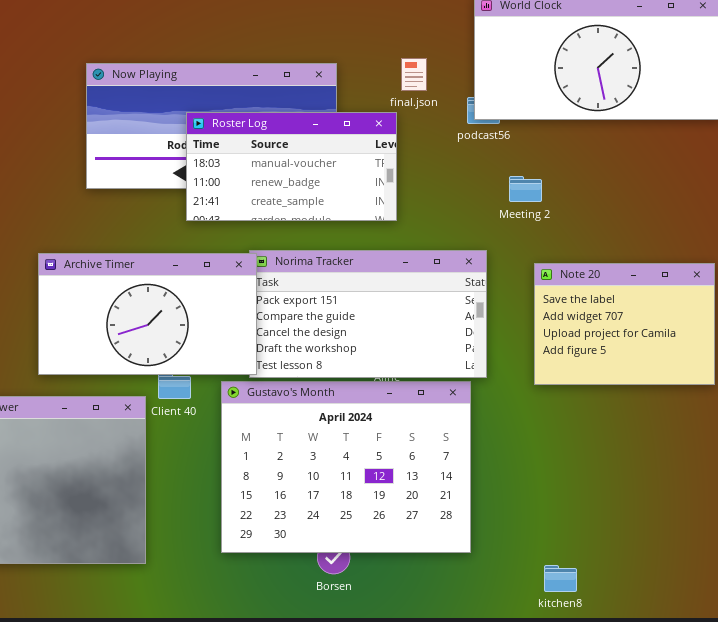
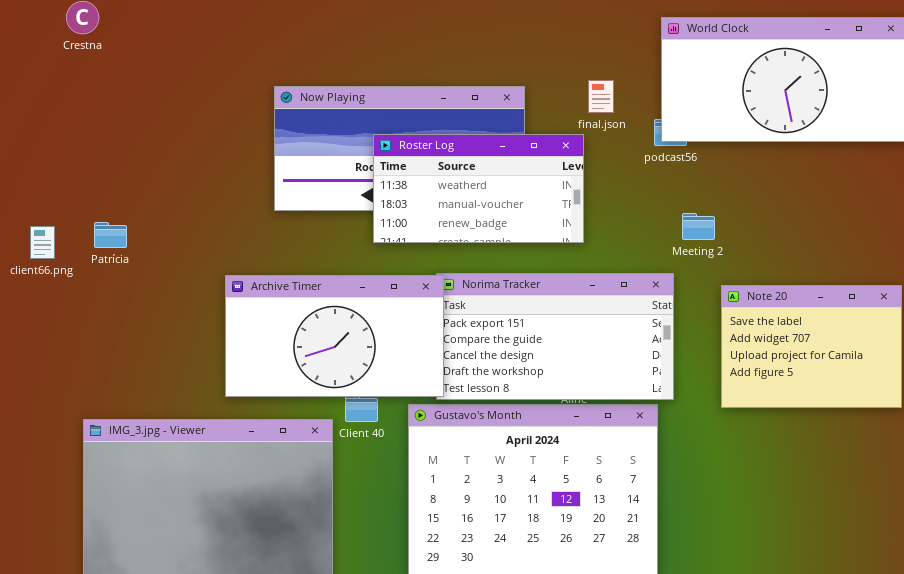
Roster Log: [186,112,397,221] -> [373,134,584,243], scrolled up 1 row
Meeting 2: [509,176,542,202] -> [682,213,715,240], moved

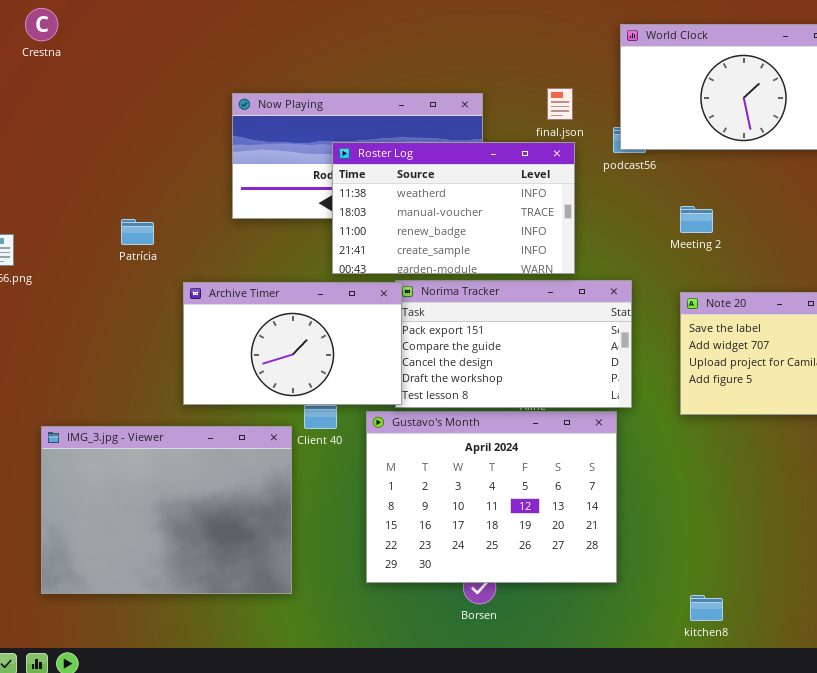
Roster Log: [373,134,584,243] -> [332,142,575,274], resized
Meeting 2: [682,213,715,240] -> [680,206,713,233], moved
Patrícia: [94,222,127,248] -> [121,219,154,245], moved

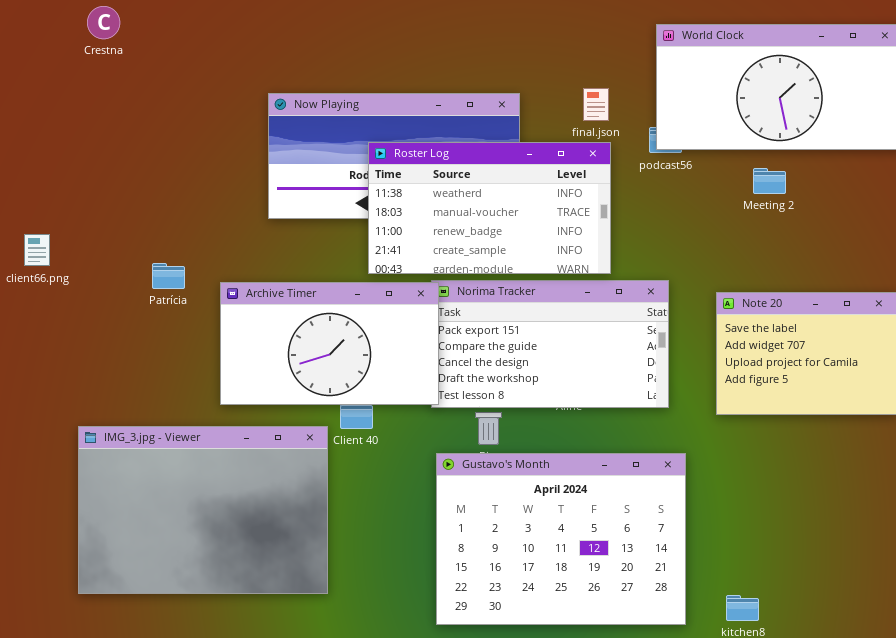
Crestna: [25,8,58,41] -> [87,6,120,39], moved
Meeting 2: [680,206,713,233] -> [753,168,786,194], moved
Patrícia: [121,219,154,245] -> [152,263,185,289], moved
Gustavo's Month: [366,411,617,583] -> [436,453,686,625], moved

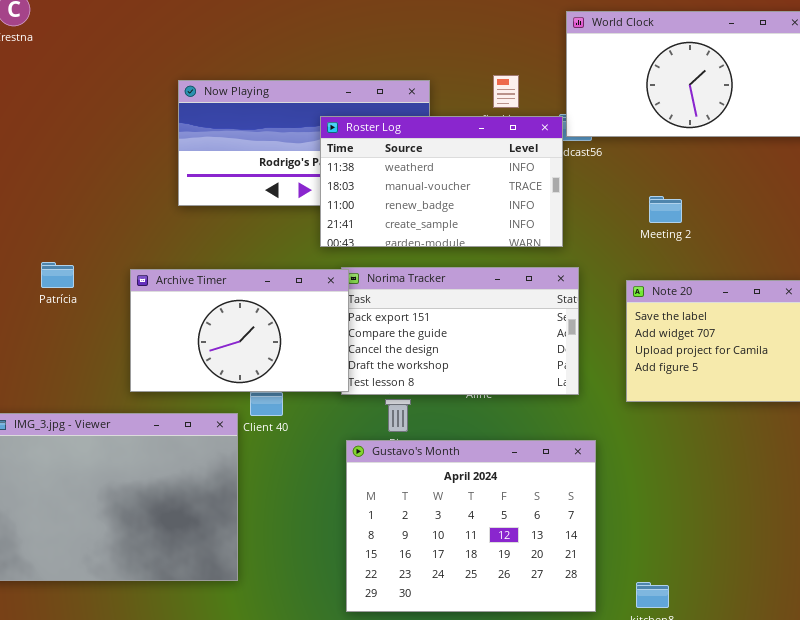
Roster Log: [368,142,611,274] -> [320,116,563,247], moved
Meeting 2: [753,168,786,194] -> [649,196,682,223], moved
Patrícia: [152,263,185,289] -> [41,262,74,288], moved

